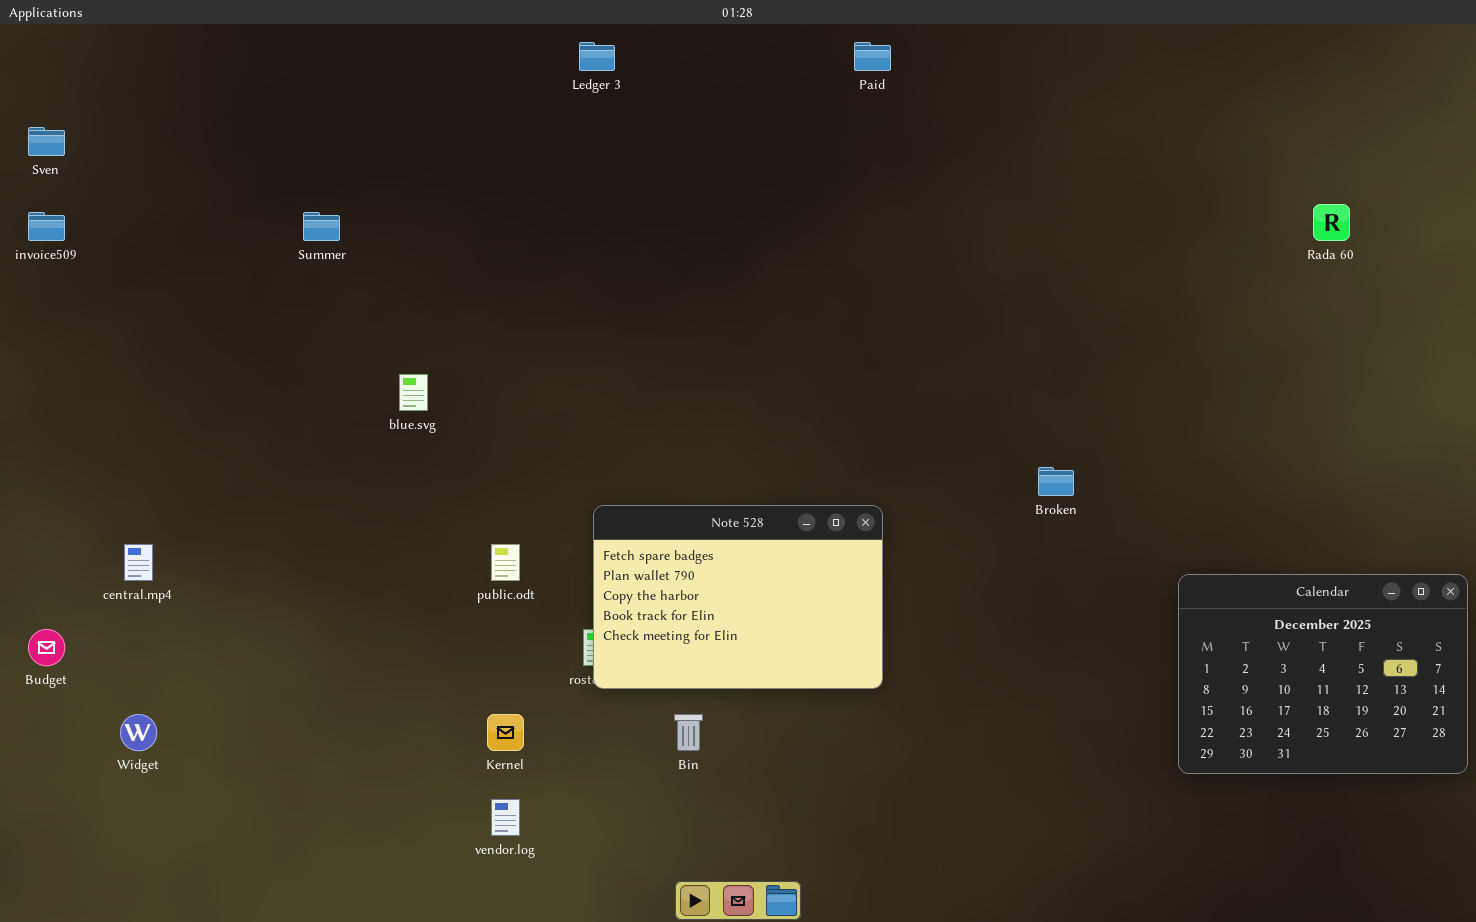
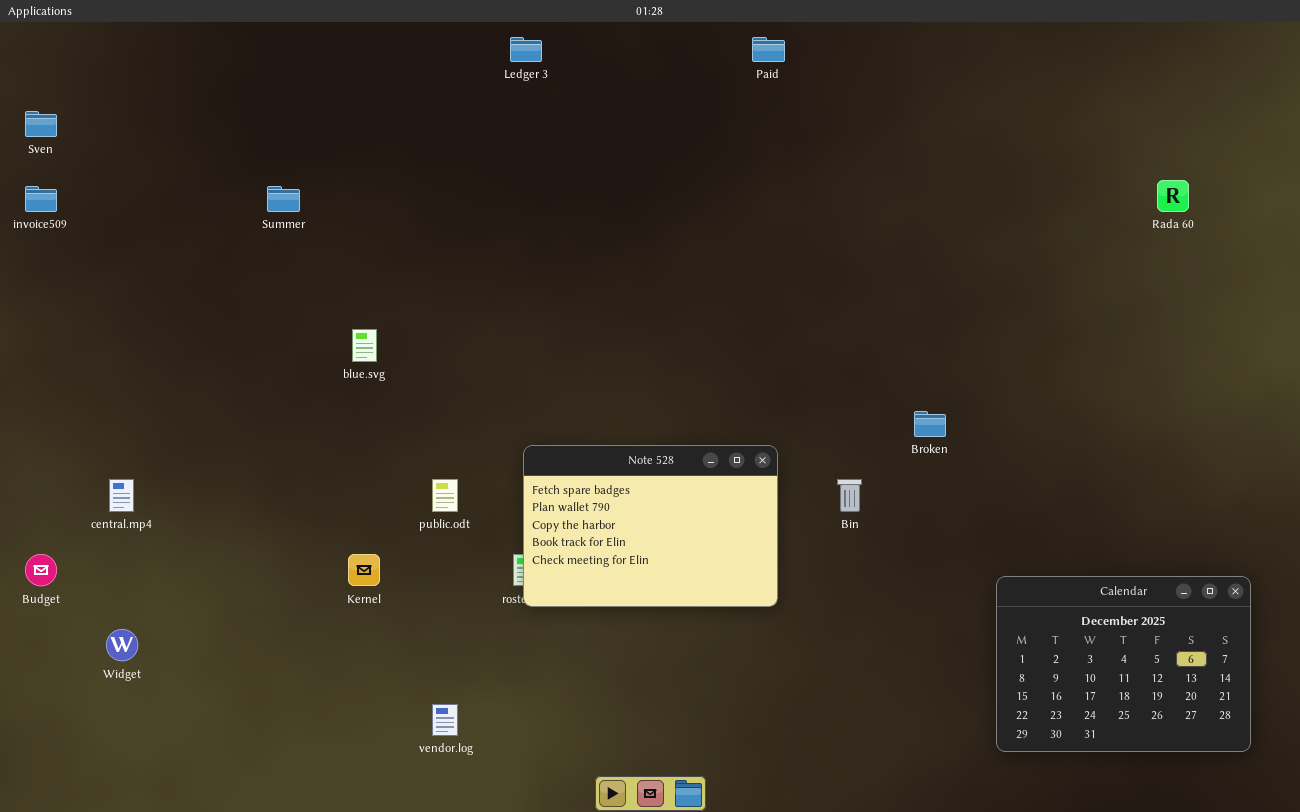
Calendar: [1178,574,1468,774] -> [996,576,1251,752], moved
Kernel: [487,714,524,751] -> [348,554,380,586], moved
Bin: [674,714,703,751] -> [837,479,862,512], moved

